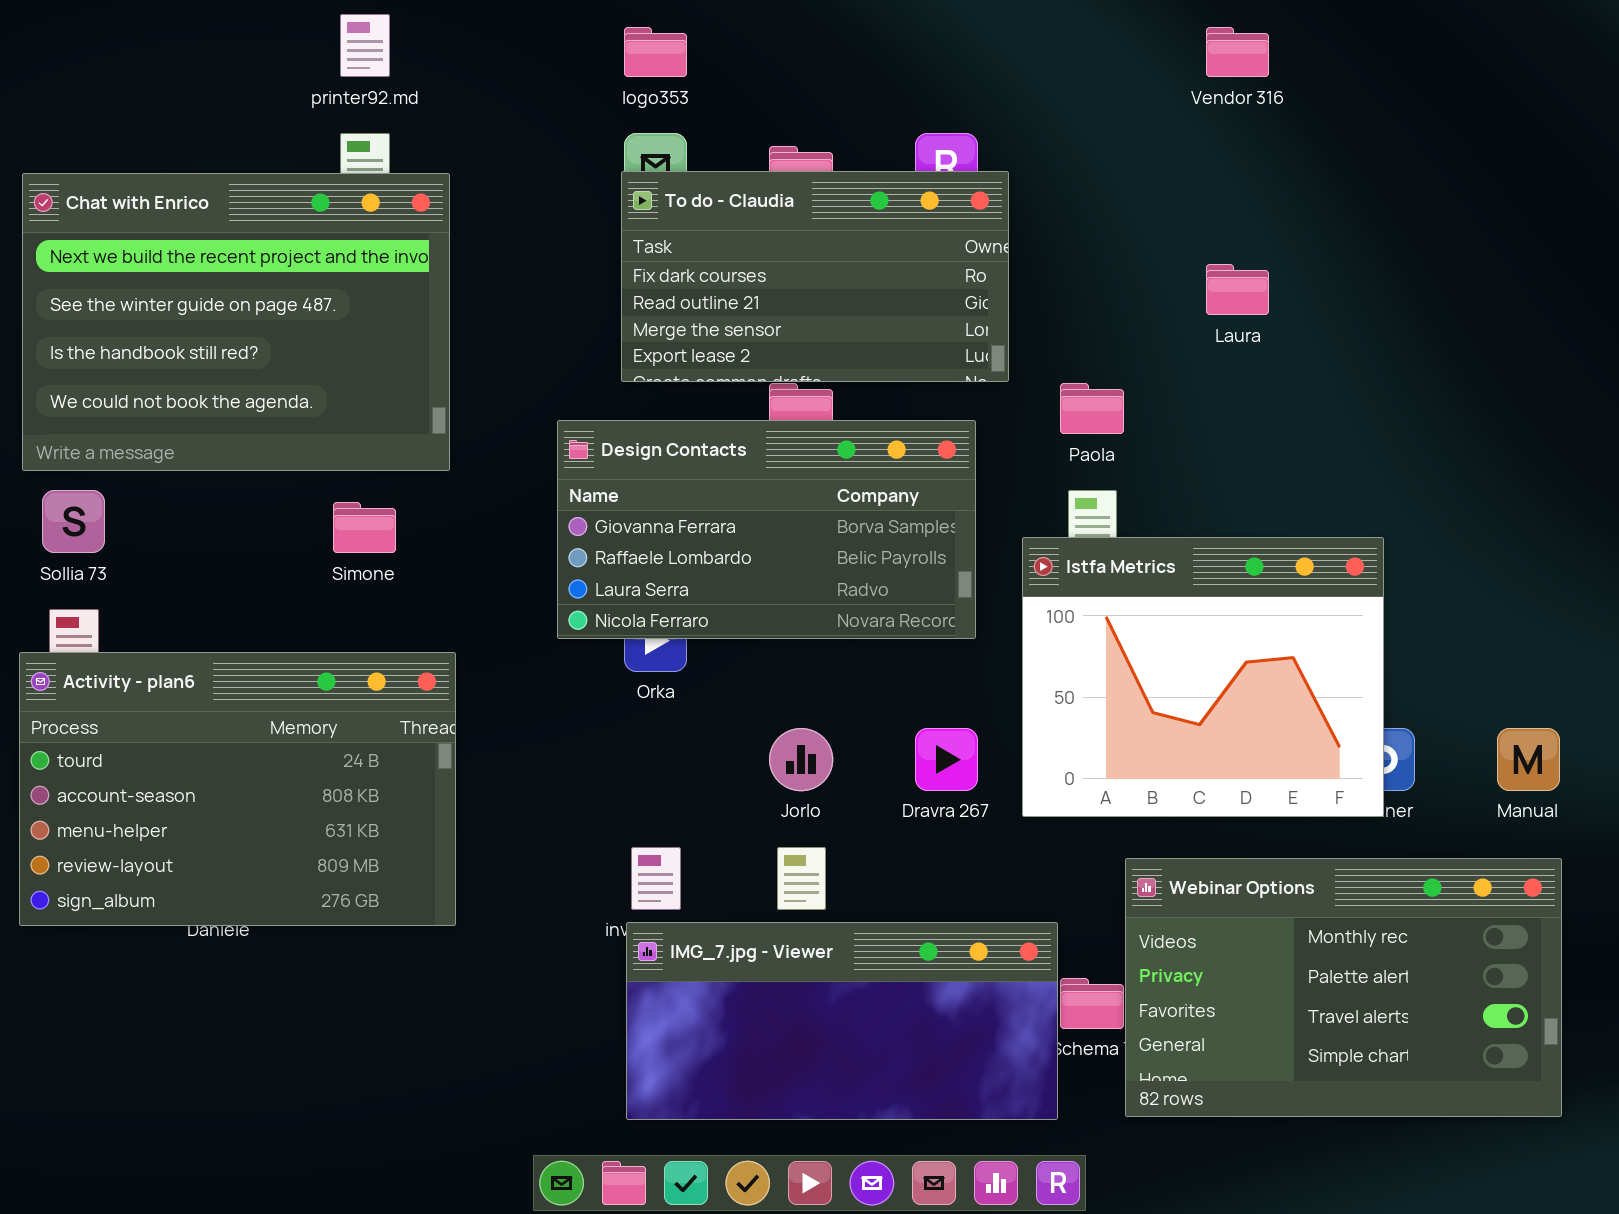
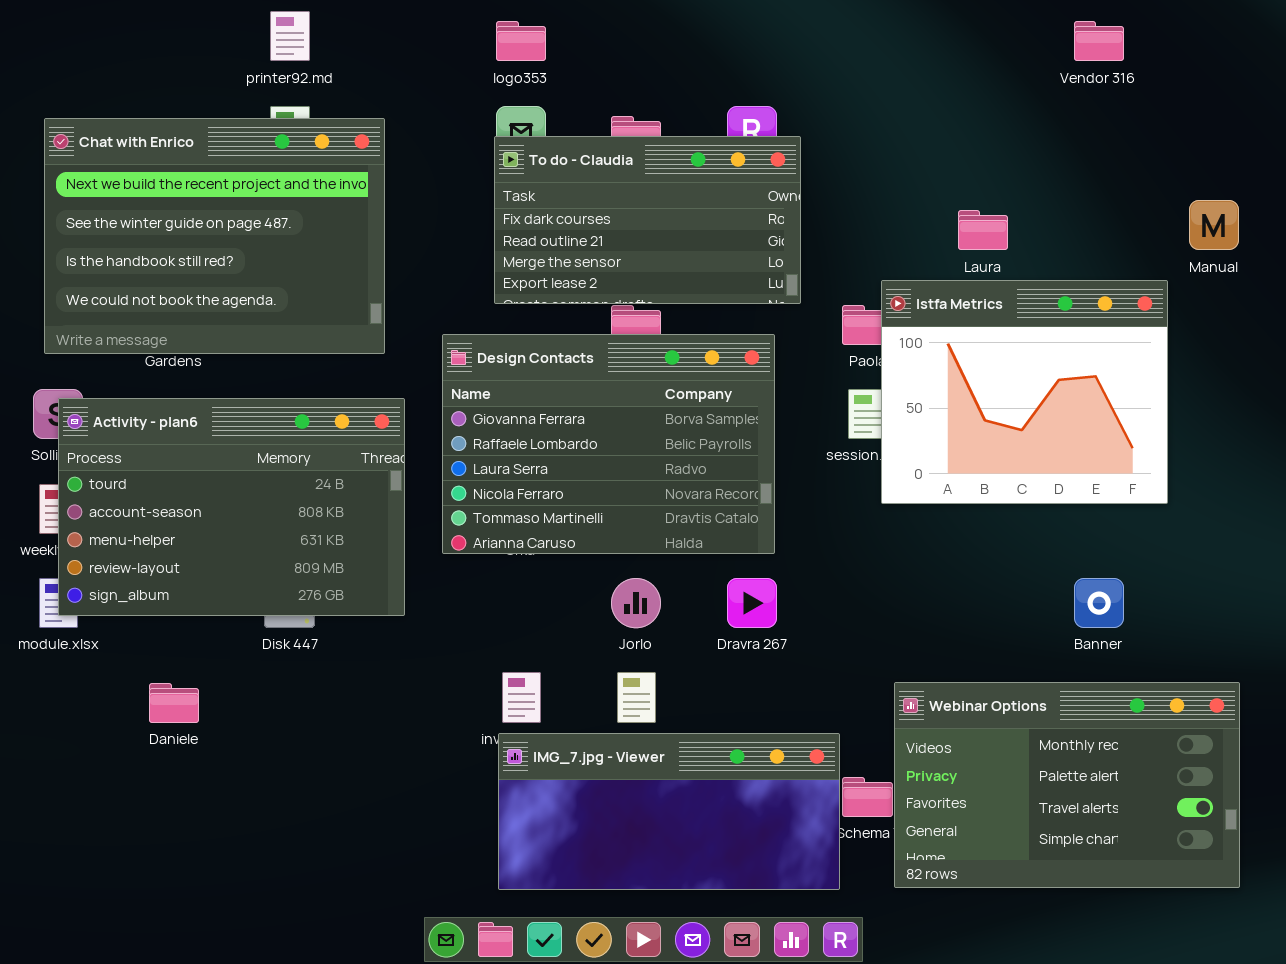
Vendor 316: [1206,27,1269,77] -> [1074,21,1124,61], moved
Chat with Enrico: [22,173,450,471] -> [44,118,385,354], moved
Design Contacts: [557,420,976,639] -> [442,334,775,554], resized
Istfa Metrics: [1022,537,1384,817] -> [881,280,1168,504], moved
Activity - plan6: [19,652,456,926] -> [58,398,405,616], moved
Manual: [1497,728,1560,791] -> [1189,200,1239,250], moved

